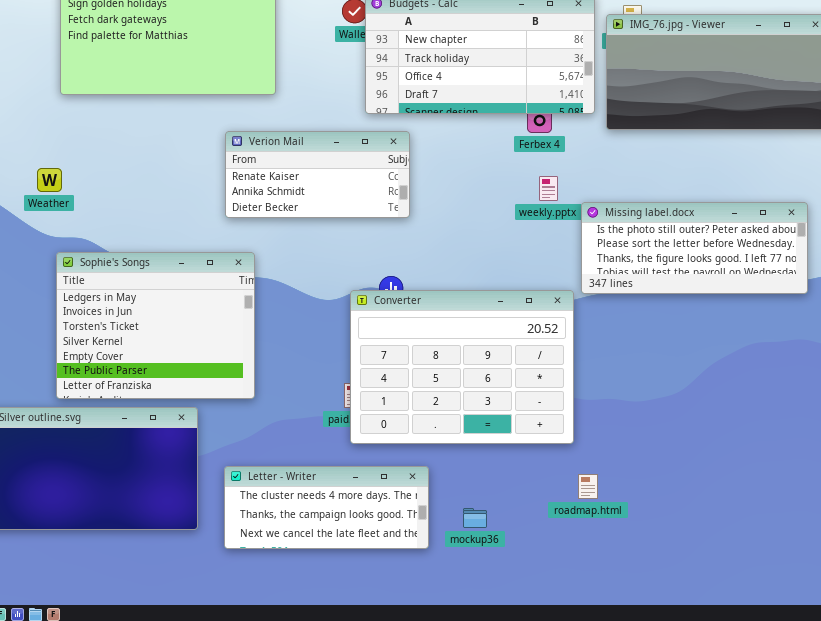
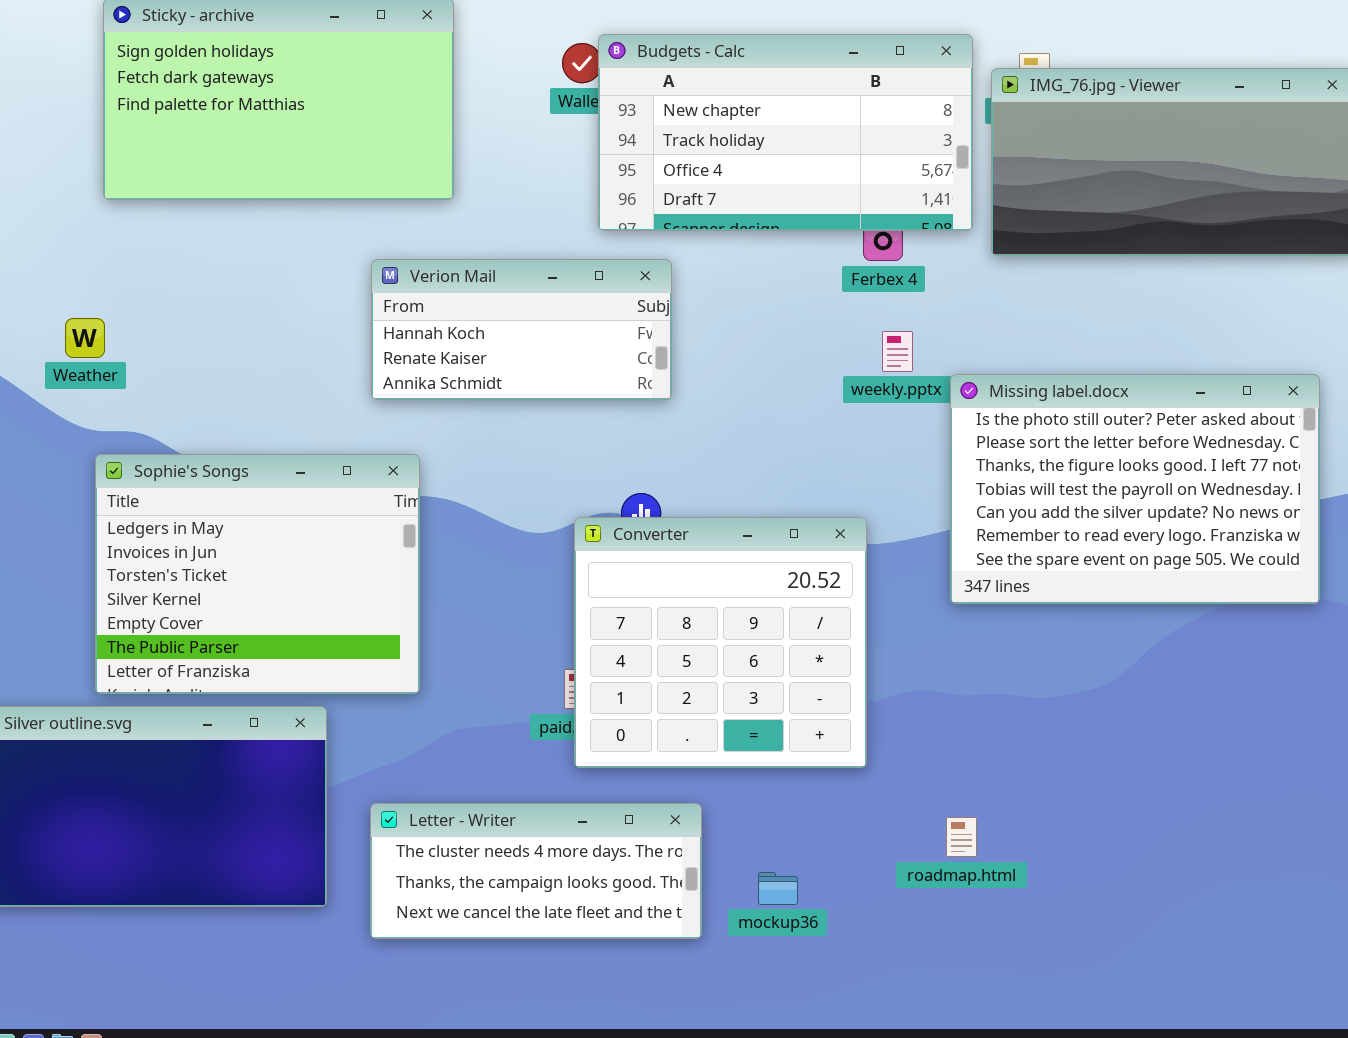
Verion Mail: [225,131,410,218] -> [371,259,672,400], scrolled up 1 row
Missing label.docx: [581,202,808,294] -> [950,374,1320,604], resized
Converter: [350,290,574,444] -> [574,517,867,768], resized

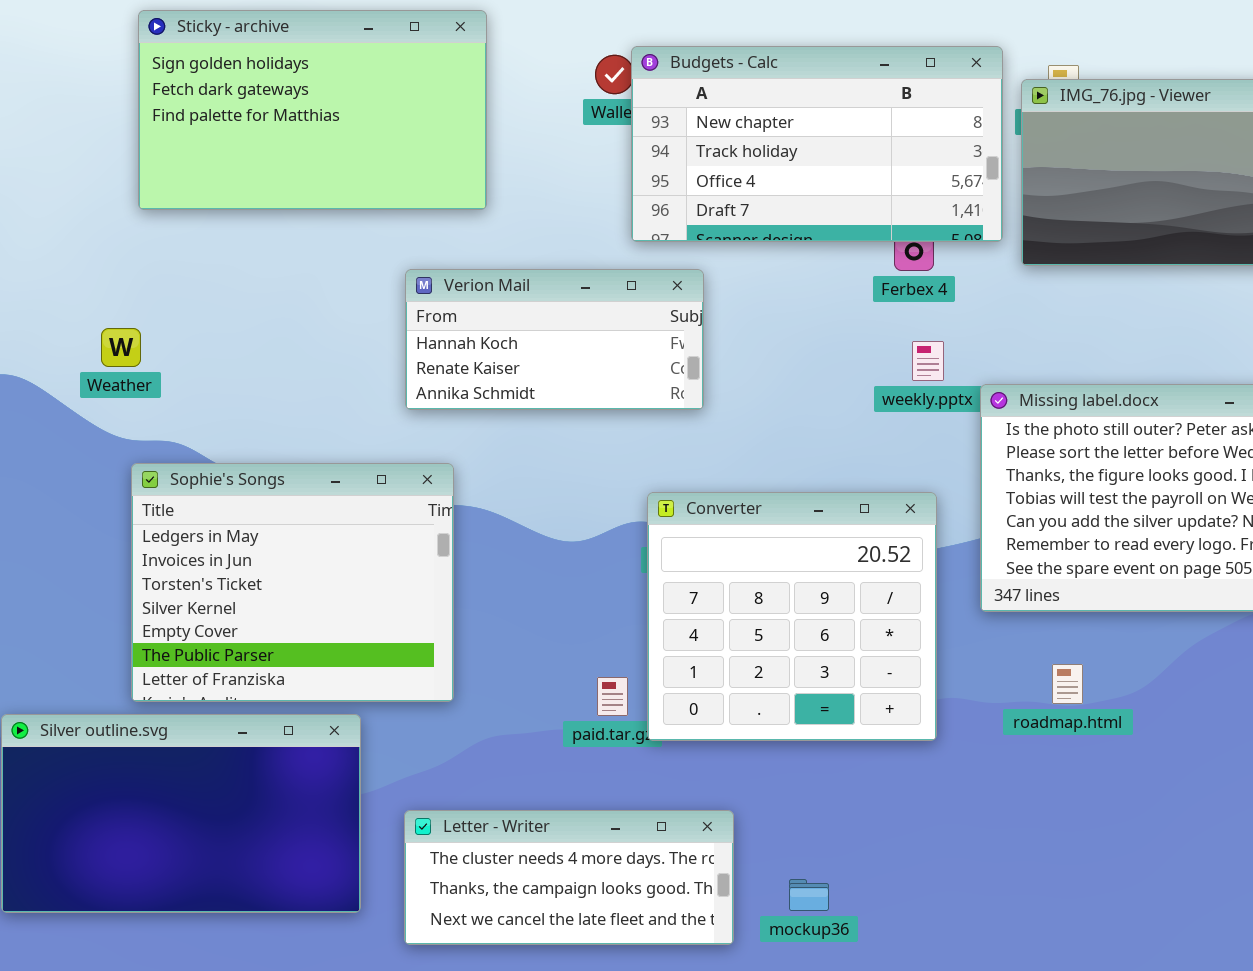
Converter: [574,517,867,768] -> [647,492,937,741], moved
roadmap.html: [946,817,977,857] -> [1052,664,1083,704], moved

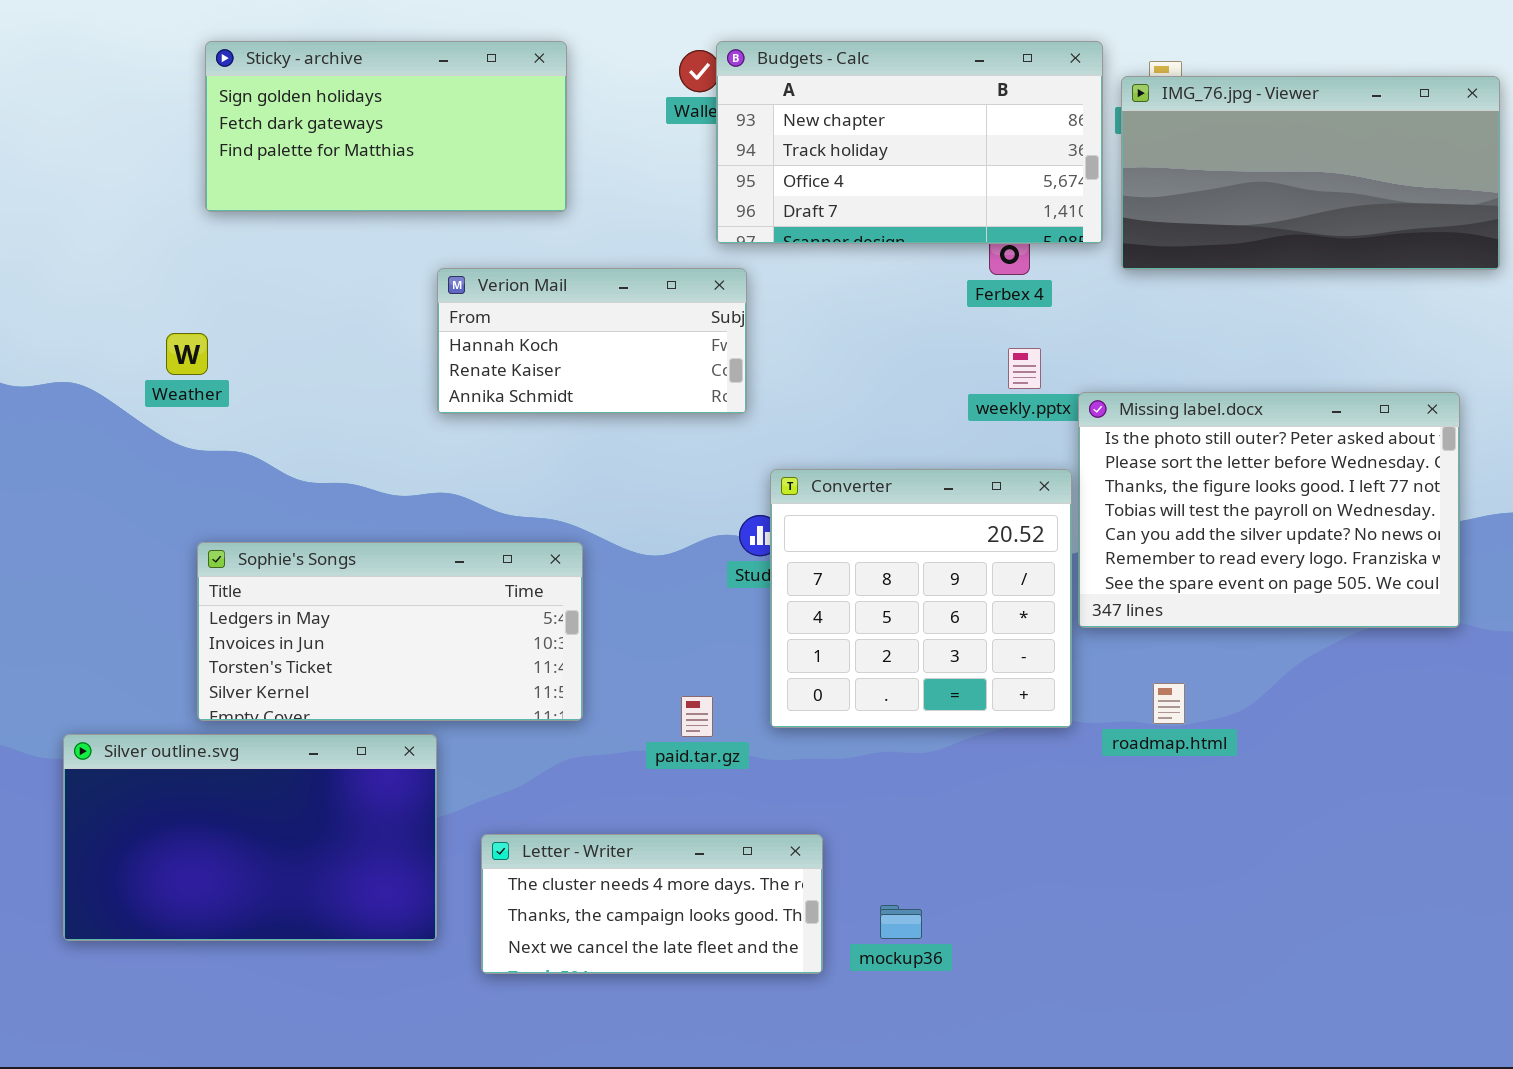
Sticky - archive: [138,10,487,210] -> [205,41,567,212], resized
Verion Mail: [405,269,704,410] -> [437,268,747,414], moved
Sophie's Songs: [131,463,454,702] -> [197,542,583,721], resized
Converter: [647,492,937,741] -> [770,469,1072,728], moved

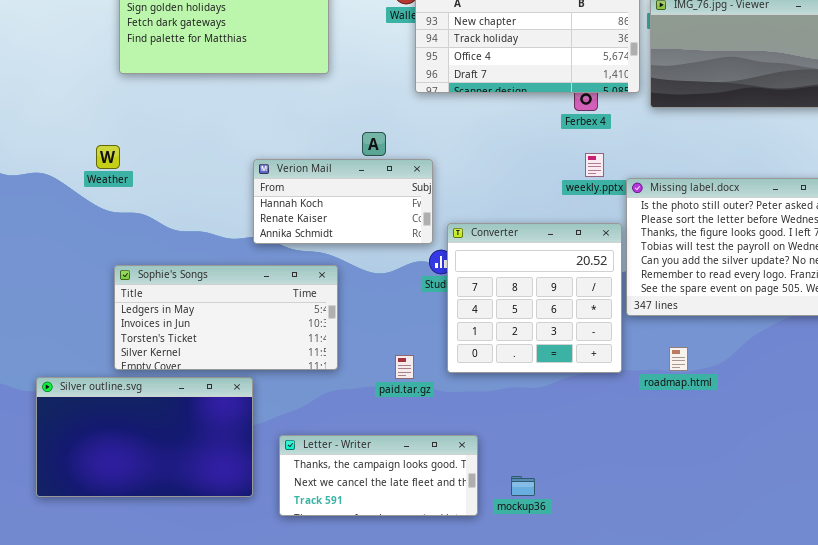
Verion Mail: [437,268,747,414] -> [253,159,433,244], moved
Letter - Writer: [481,834,823,974] -> [279,435,478,516], scrolled down 1 row

